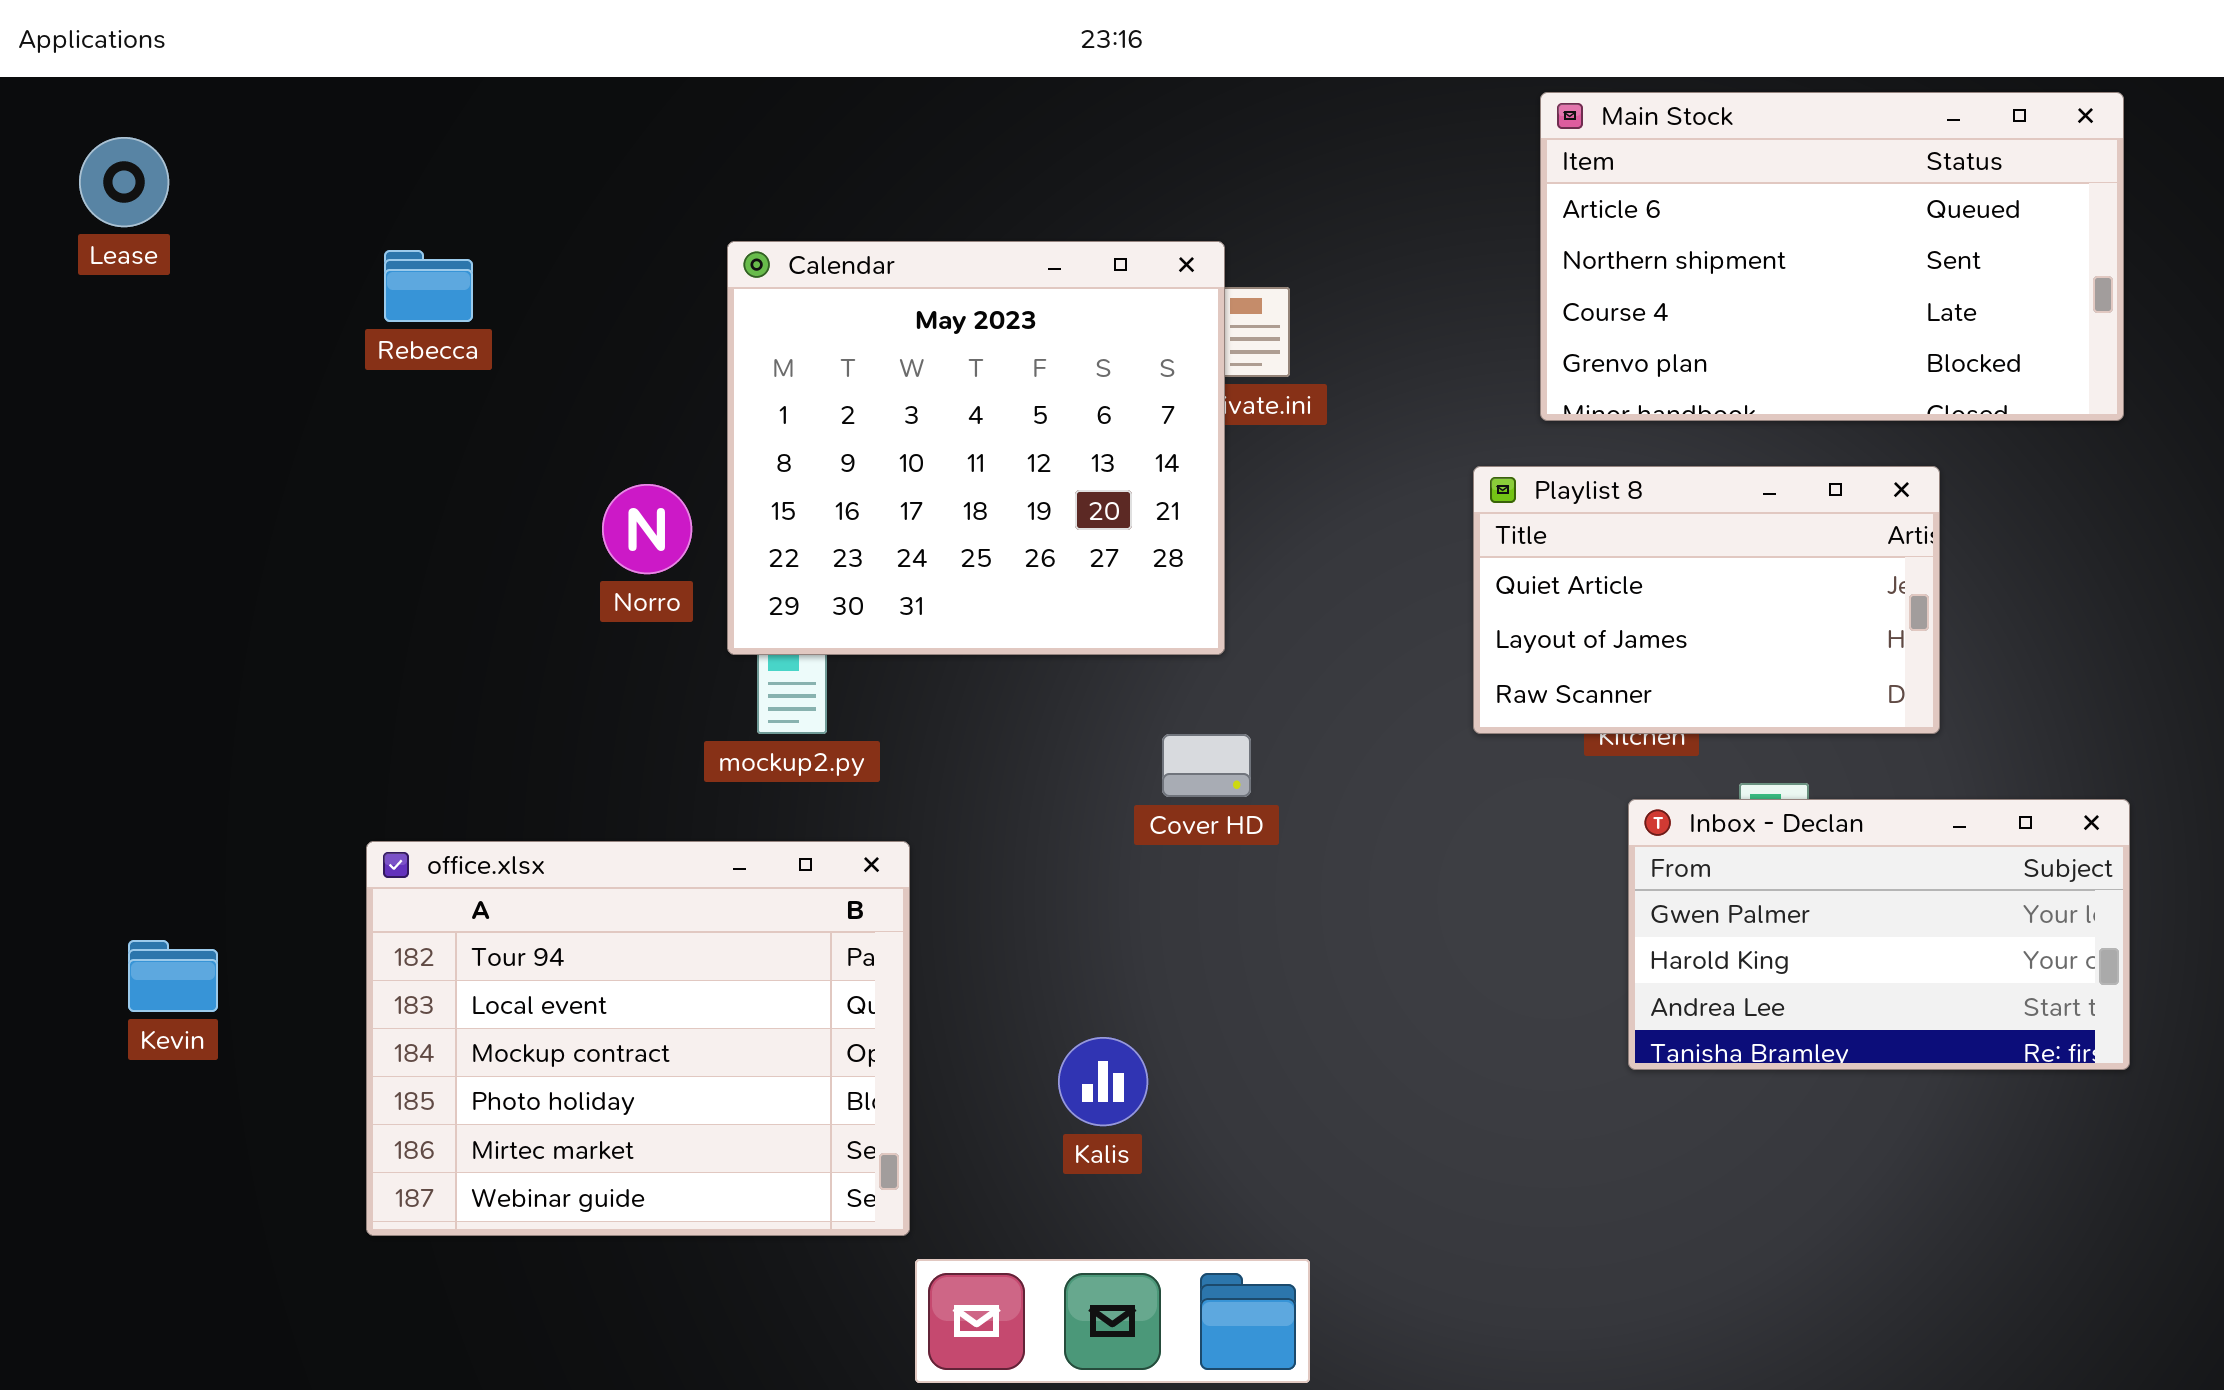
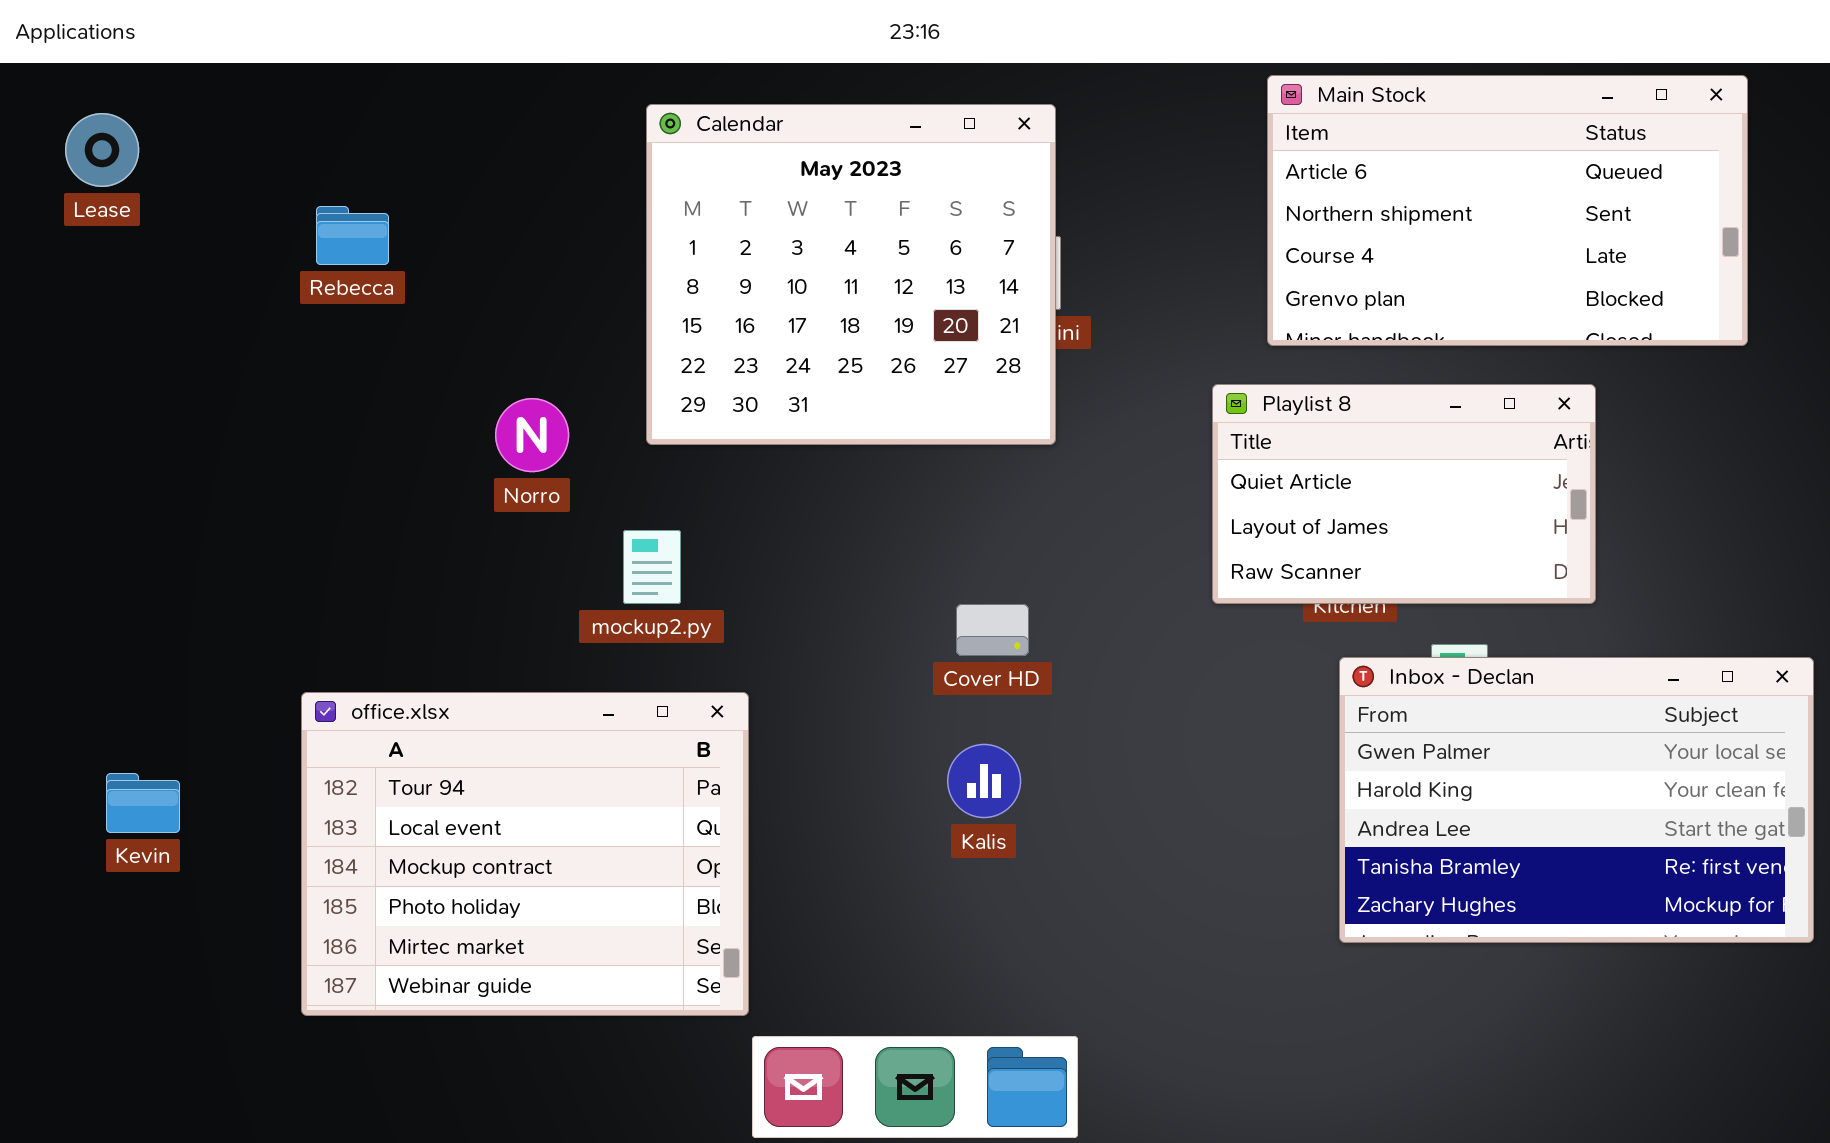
Calendar: [727,241,1225,655] -> [646,104,1056,445], moved
Inbox - Declan: [1628,799,2130,1070] -> [1339,657,1814,943], resized
Kalis: [1058,1037,1148,1126] -> [947,744,1021,818], moved

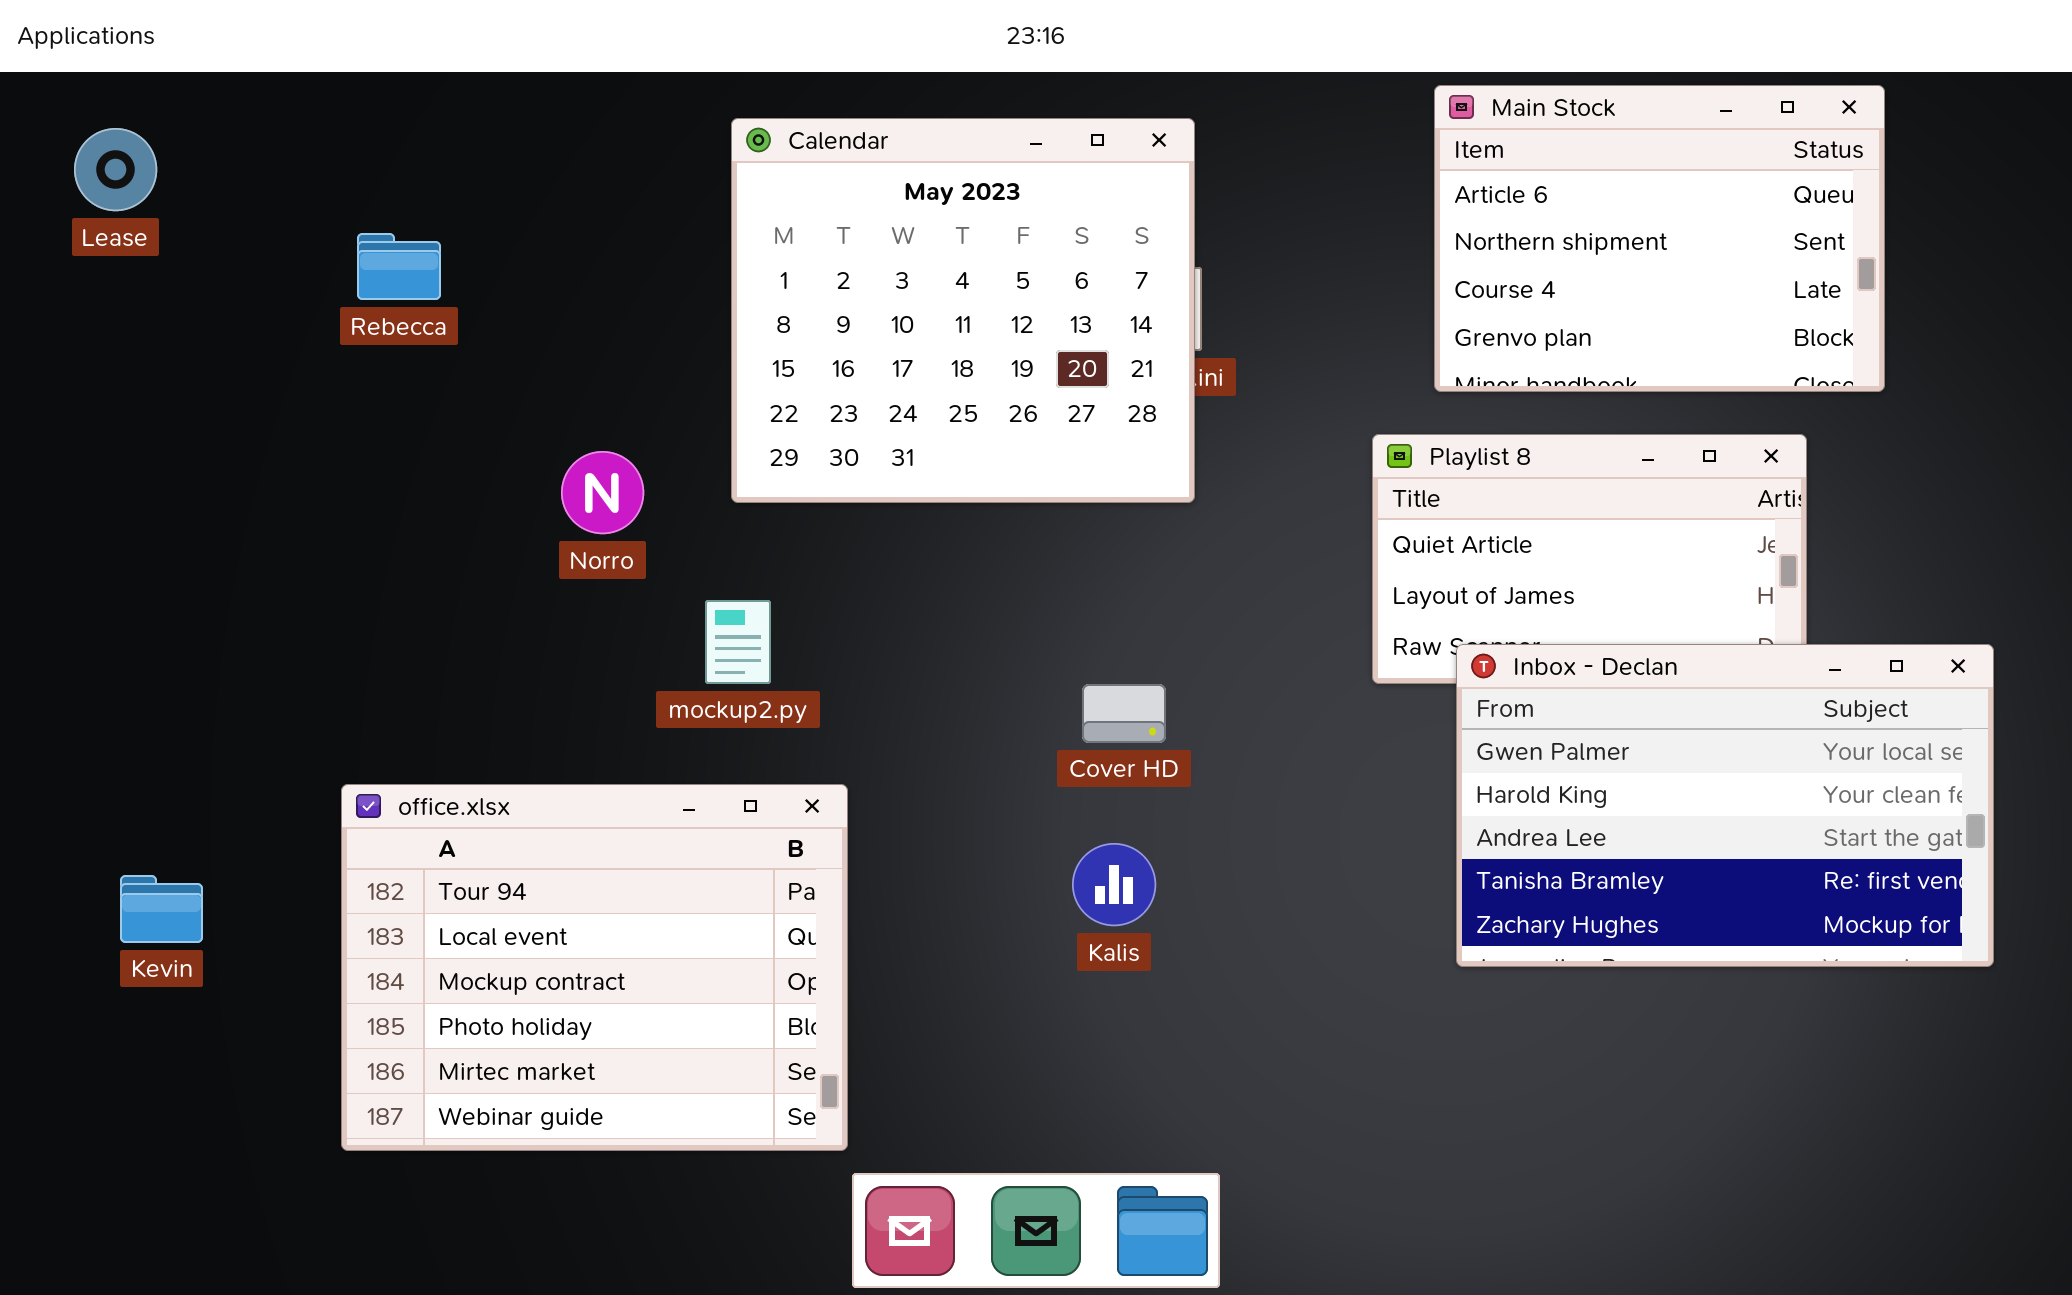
Main Stock: [1267,75,1748,346] -> [1434,85,1885,392], resized
Inbox - Declan: [1339,657,1814,943] -> [1456,644,1994,967], moved

